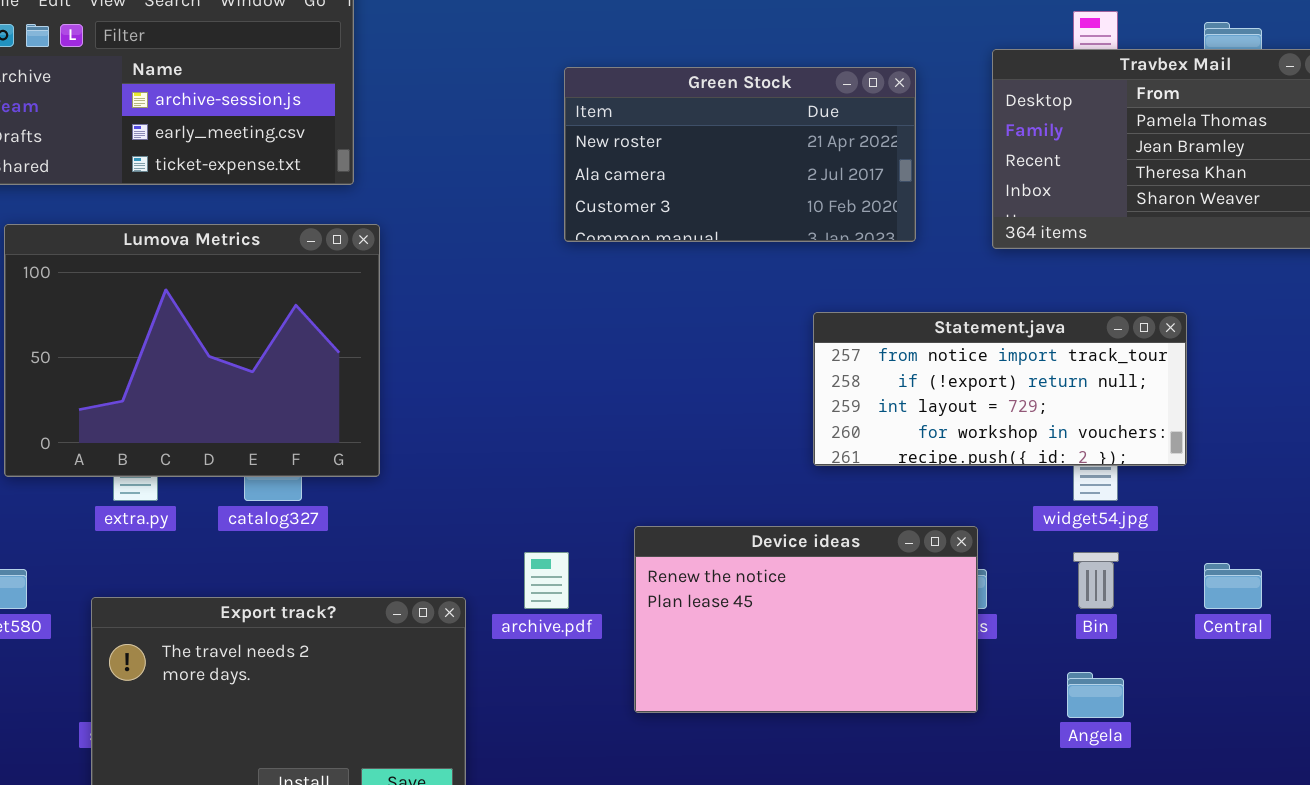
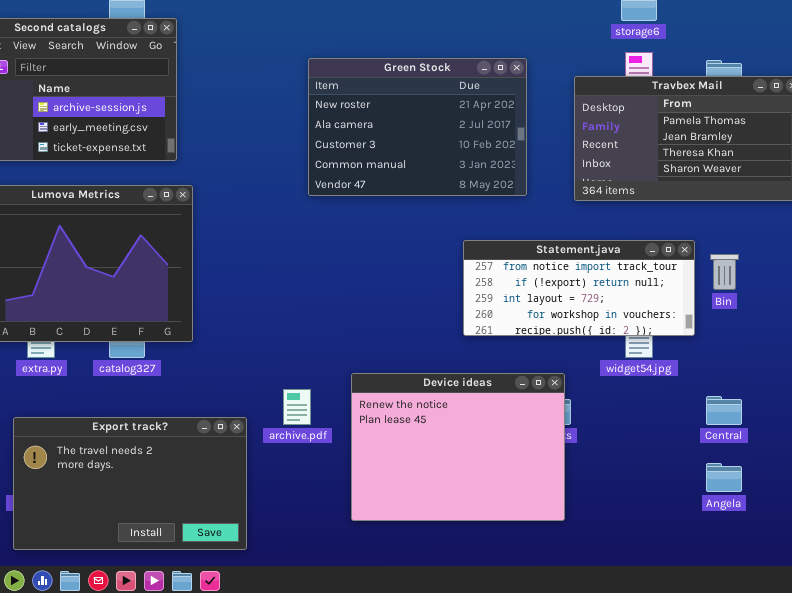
Green Stock: [564,67,916,242] -> [308,58,527,196], resized
Device ideas: [634,526,978,713] -> [351,373,565,521], resized
Bin: [1073,552,1119,609] -> [710,254,739,290], moved
Angela: [1067,672,1124,718] -> [706,463,742,492], moved

